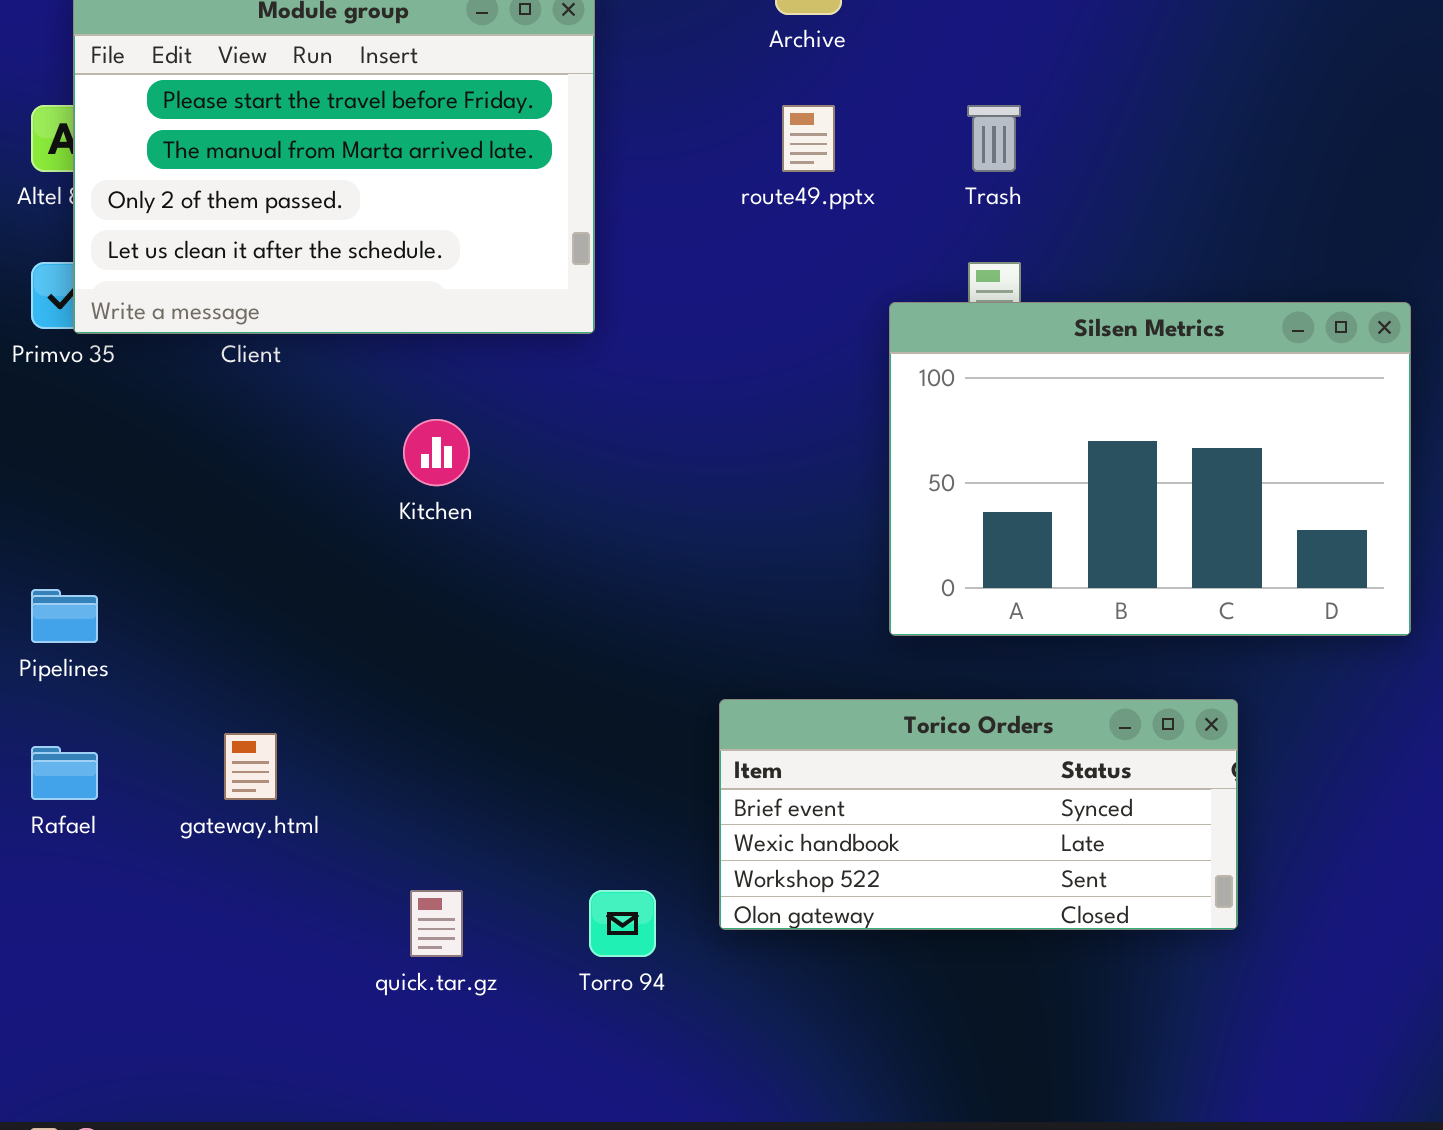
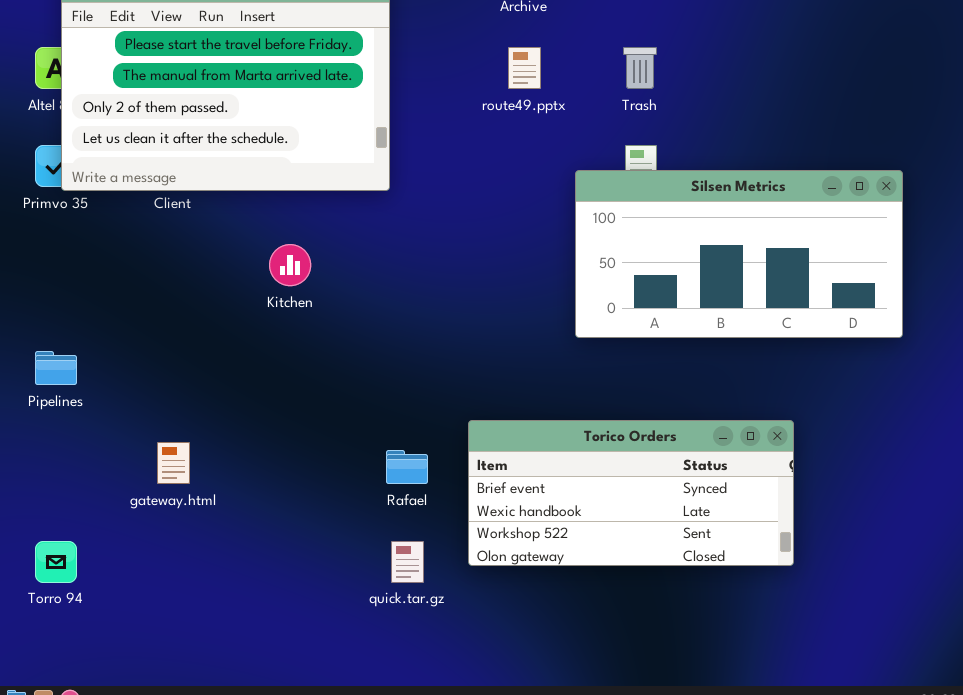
Silsen Metrics: [889,302,1411,636] -> [575,170,903,338], resized
Rafael: [31,746,98,800] -> [386,450,428,484], moved
quick.tar.gz: [410,890,463,957] -> [391,541,424,583], moved
Torro 94: [589,890,656,957] -> [35,541,77,583], moved

